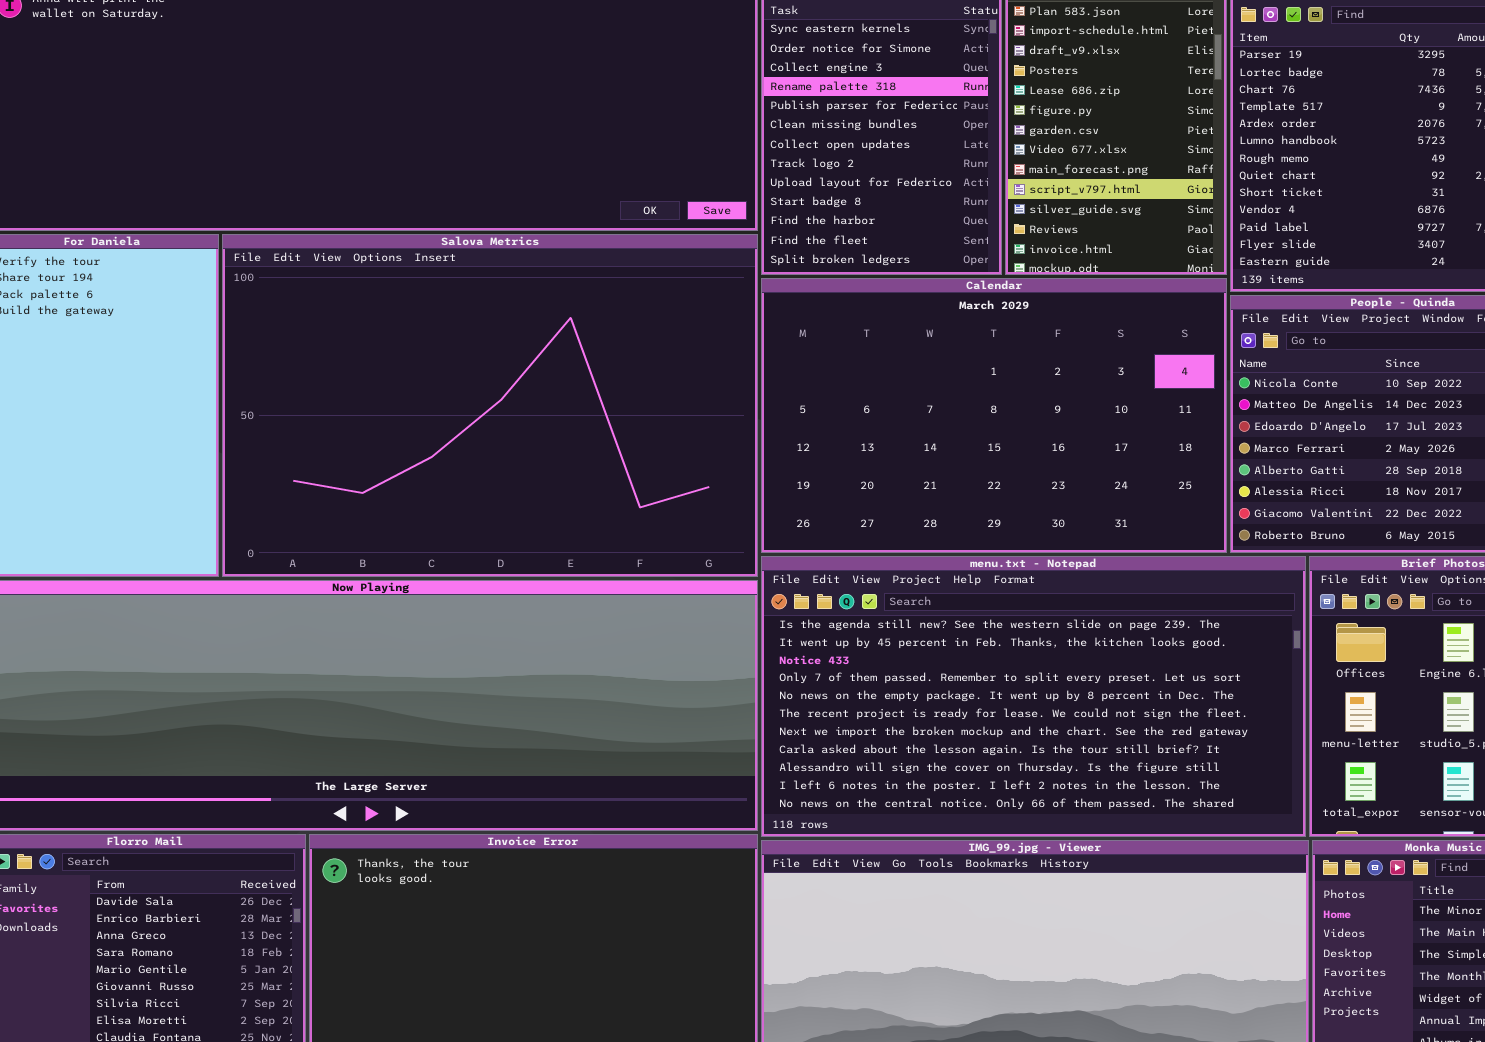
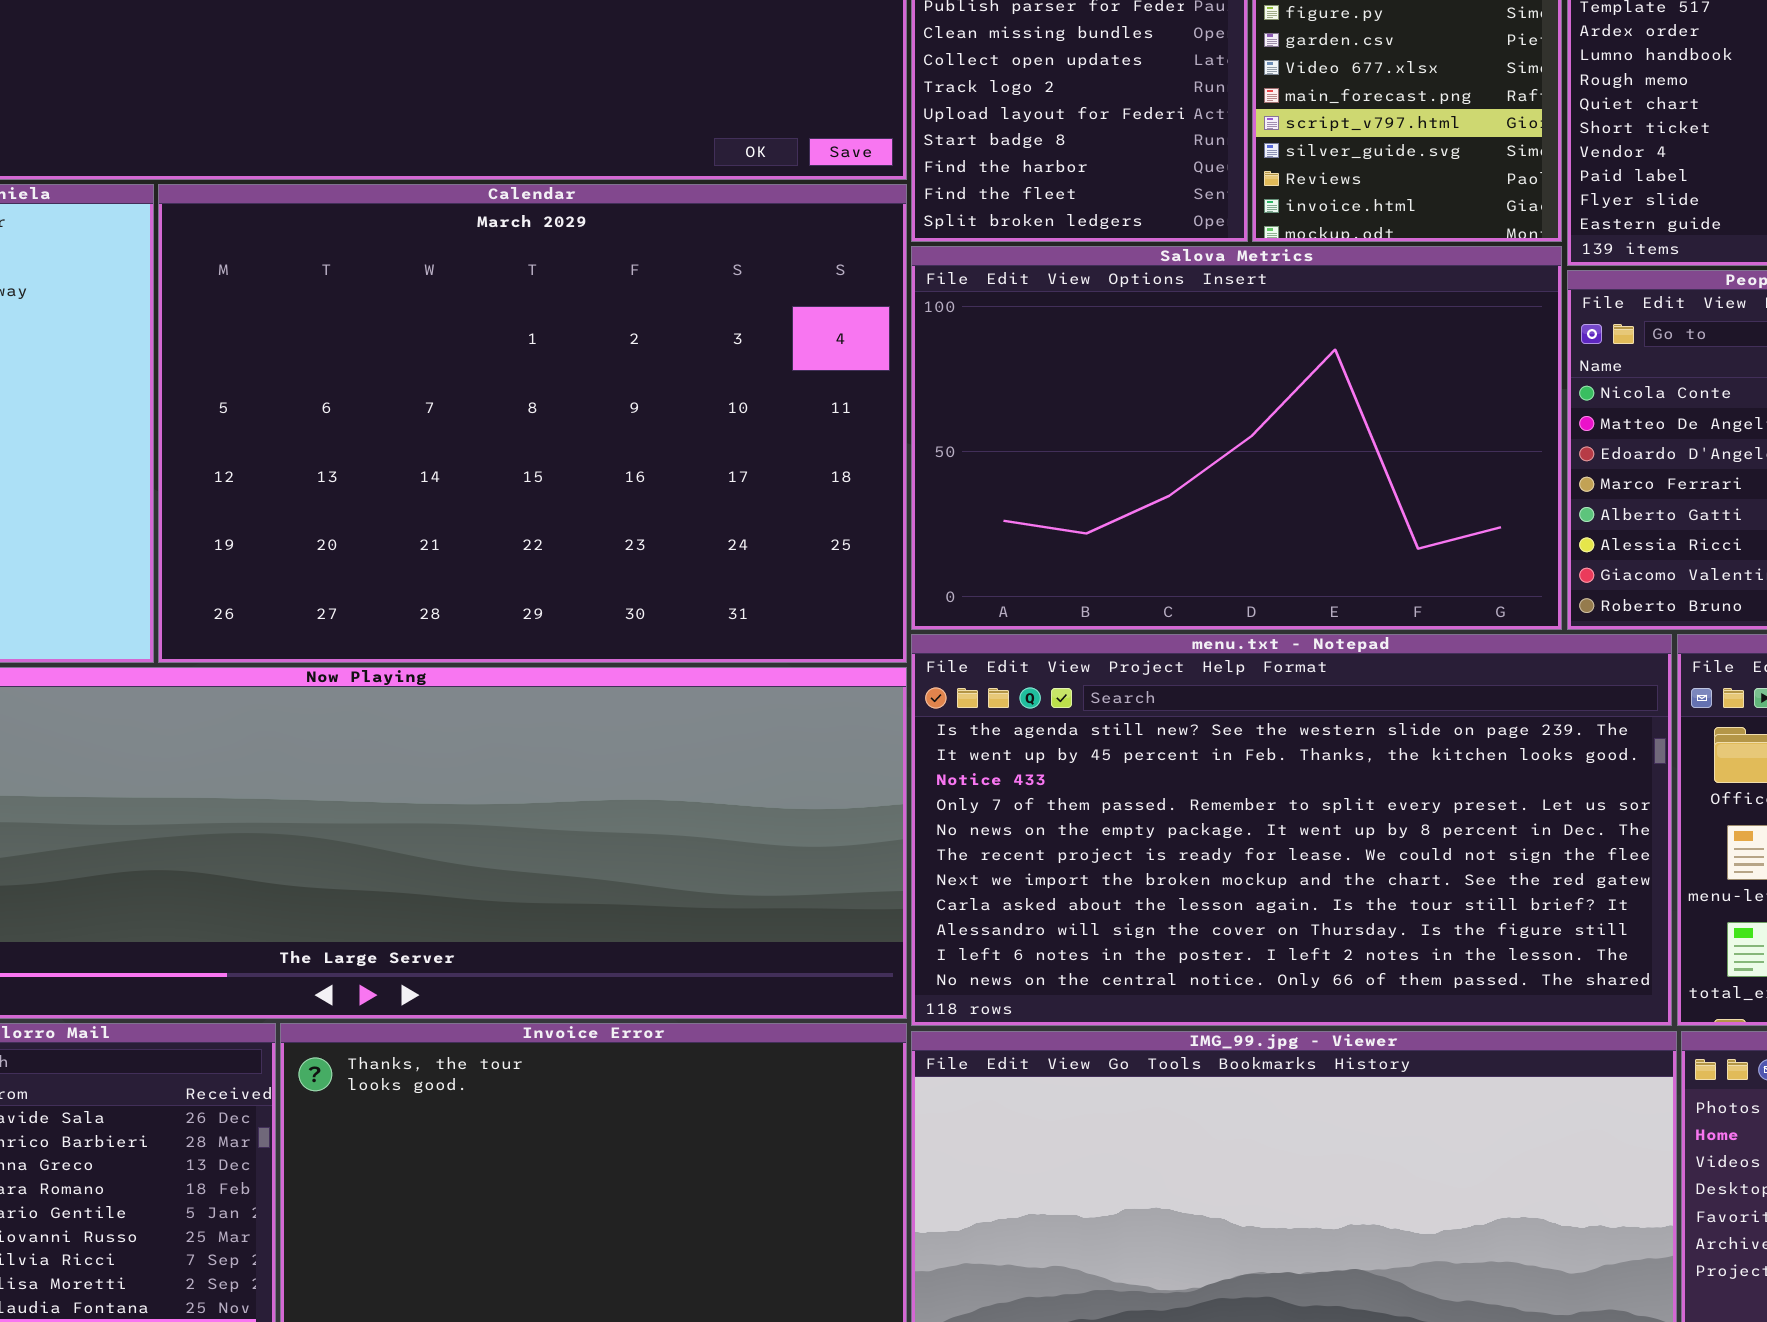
Salova Metrics: [222,234,758,577] -> [911,246,1562,630], moved, resized
Calendar: [761,278,1227,553] -> [158,184,907,663], moved, resized

